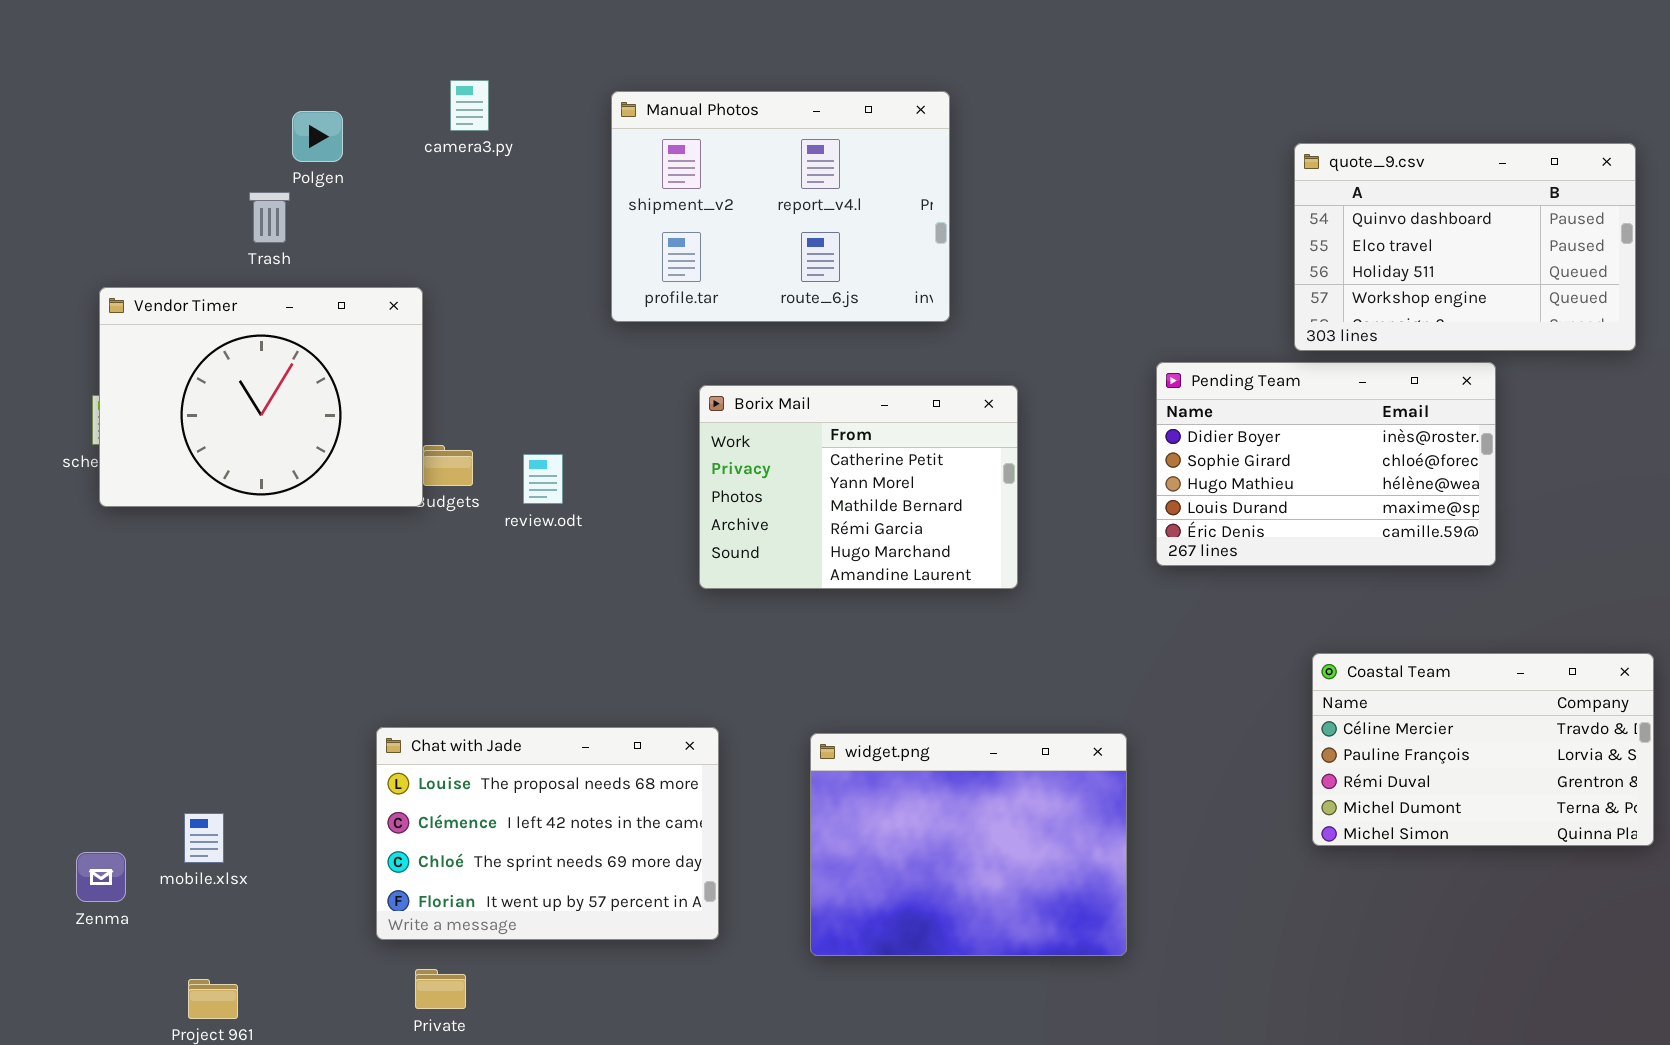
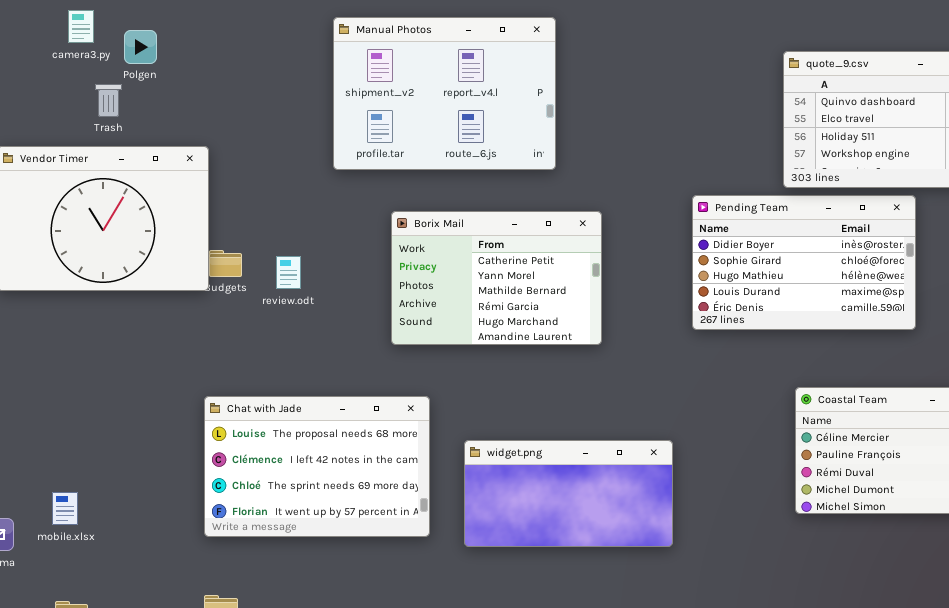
camera3.py: [450,80,489,131] -> [68,10,94,43], moved
Chat with Jade: [376,727,719,940] -> [204,396,430,537], moved
widget.png: [810,733,1127,956] -> [464,440,673,547], resized

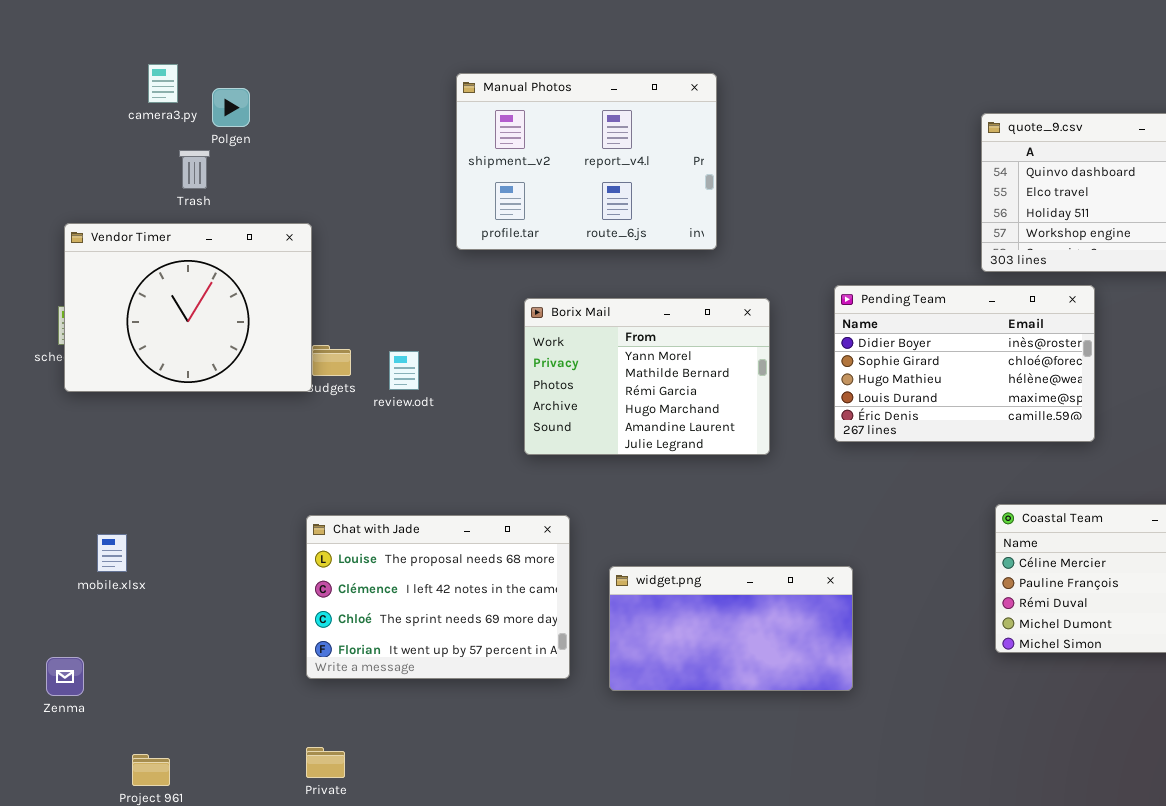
Pending Team: [692,195,916,330] -> [834,285,1095,442], moved
Borix Mail: [391,211,602,345] -> [524,298,770,455], scrolled down 1 row
mobile.xlsx: [52,492,78,525] -> [97,534,127,572], moved

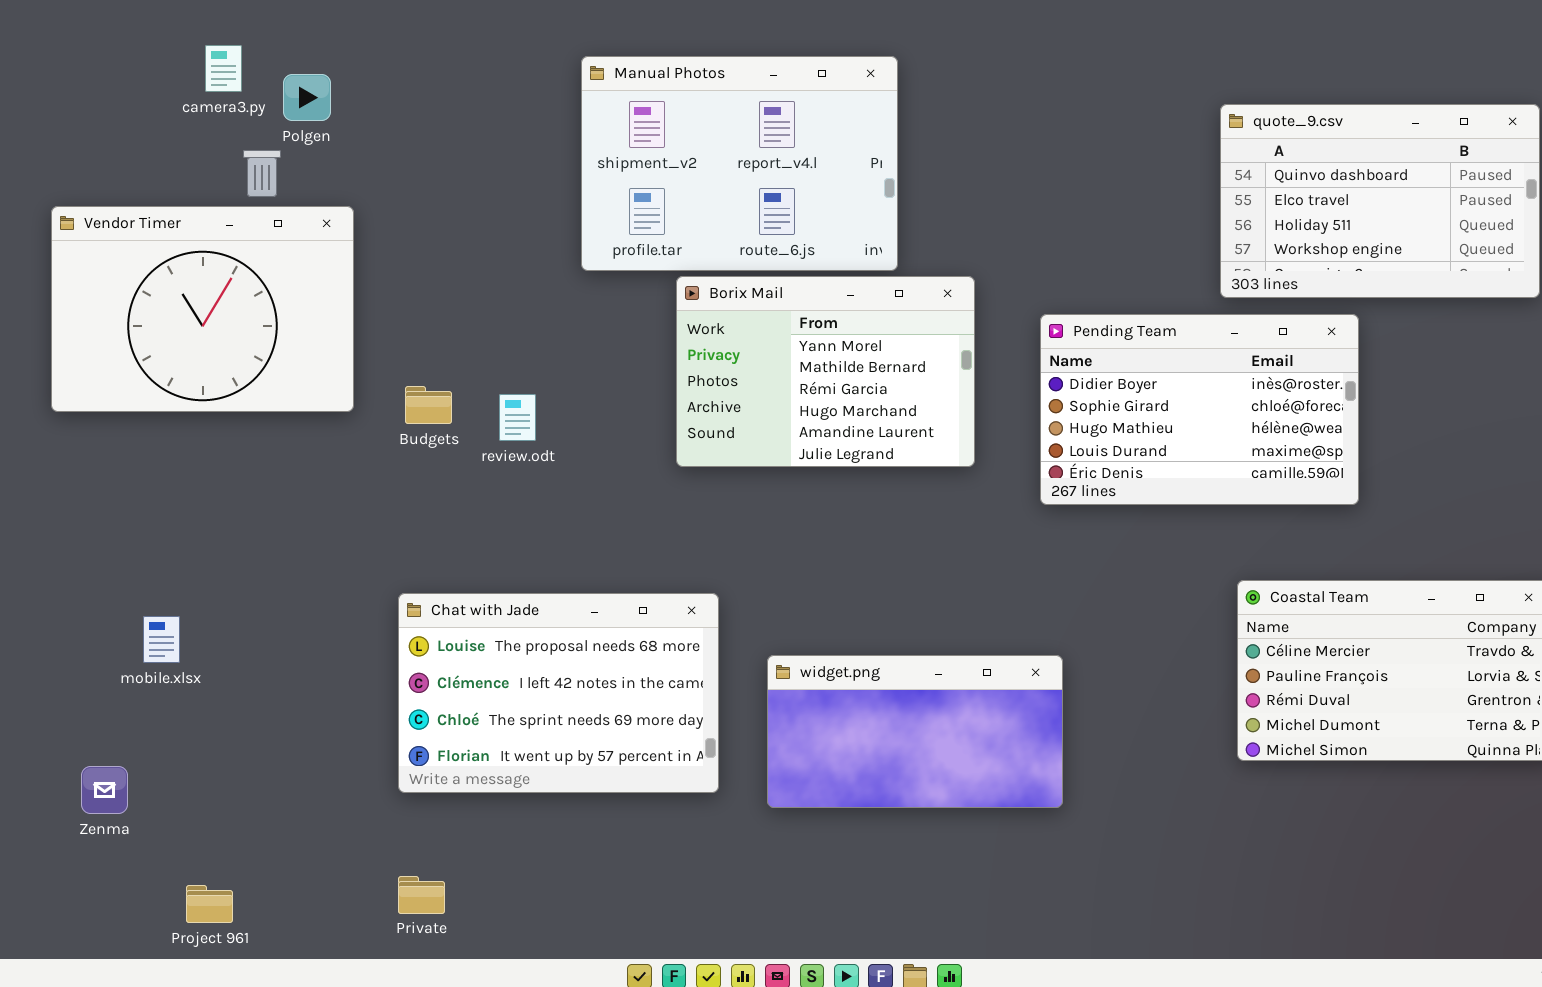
Vendor Timer: [64,223,312,392] -> [51,206,354,412], moved
Borix Mail: [524,298,770,455] -> [676,276,975,467], moved

